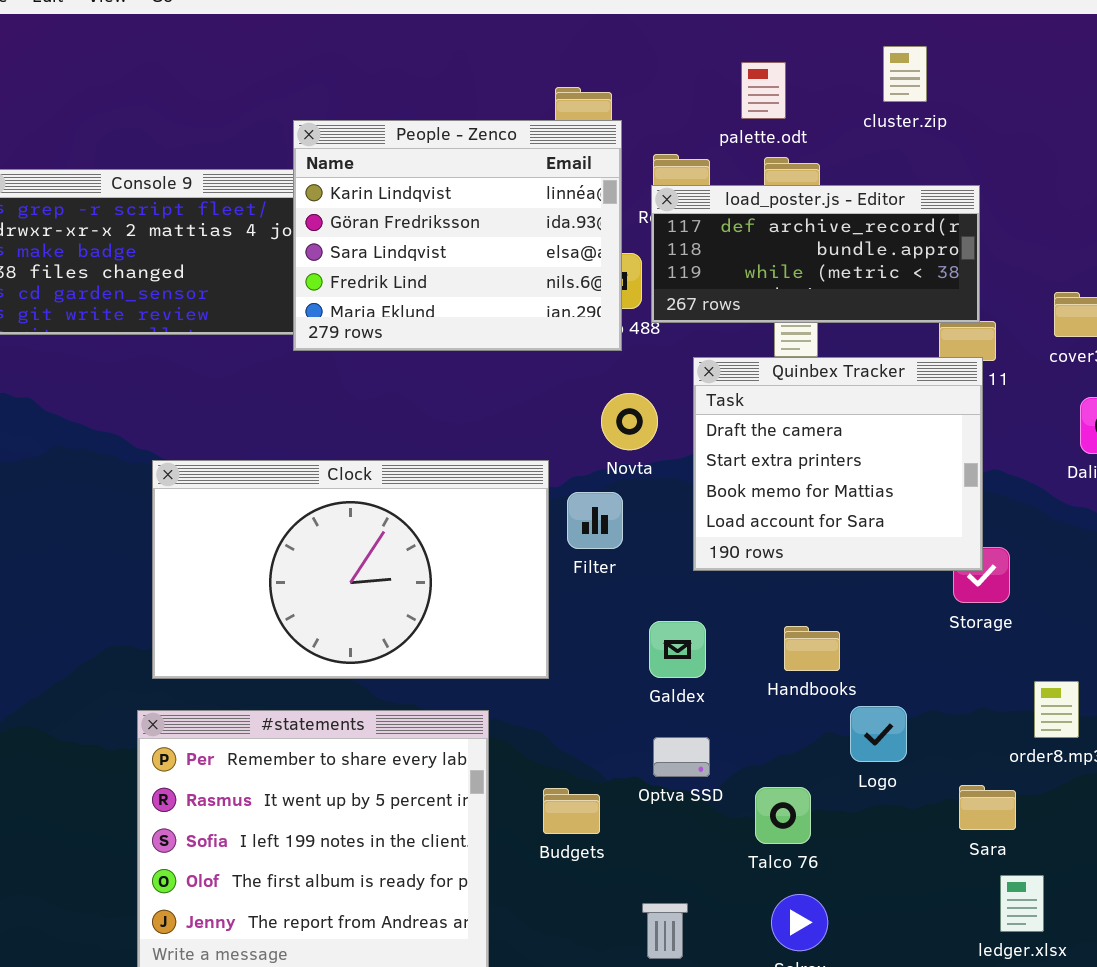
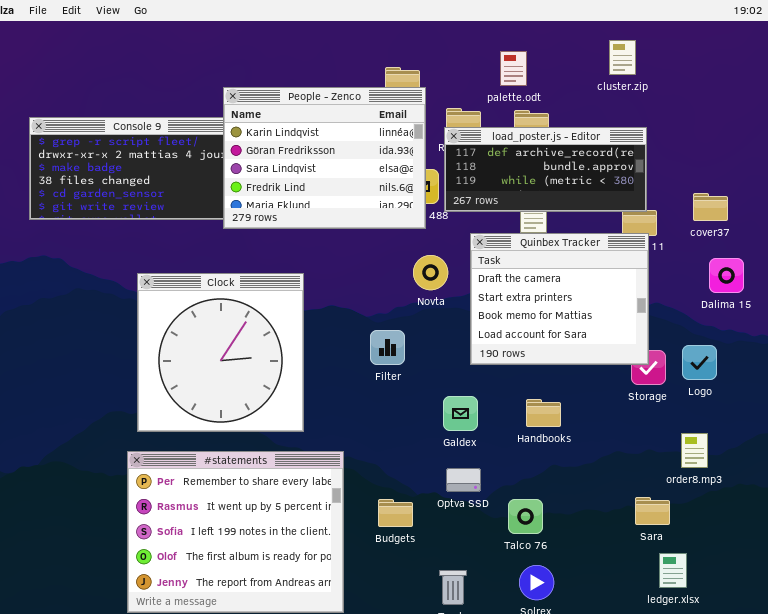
cluster.zip: [883,46,927,102] -> [609,40,636,75], moved
Clock: [152,460,549,679] -> [137,273,304,432], resized
Filter: [567,492,623,549] -> [370,330,405,365], moved
Logo: [850,706,907,762] -> [682,345,717,380], moved

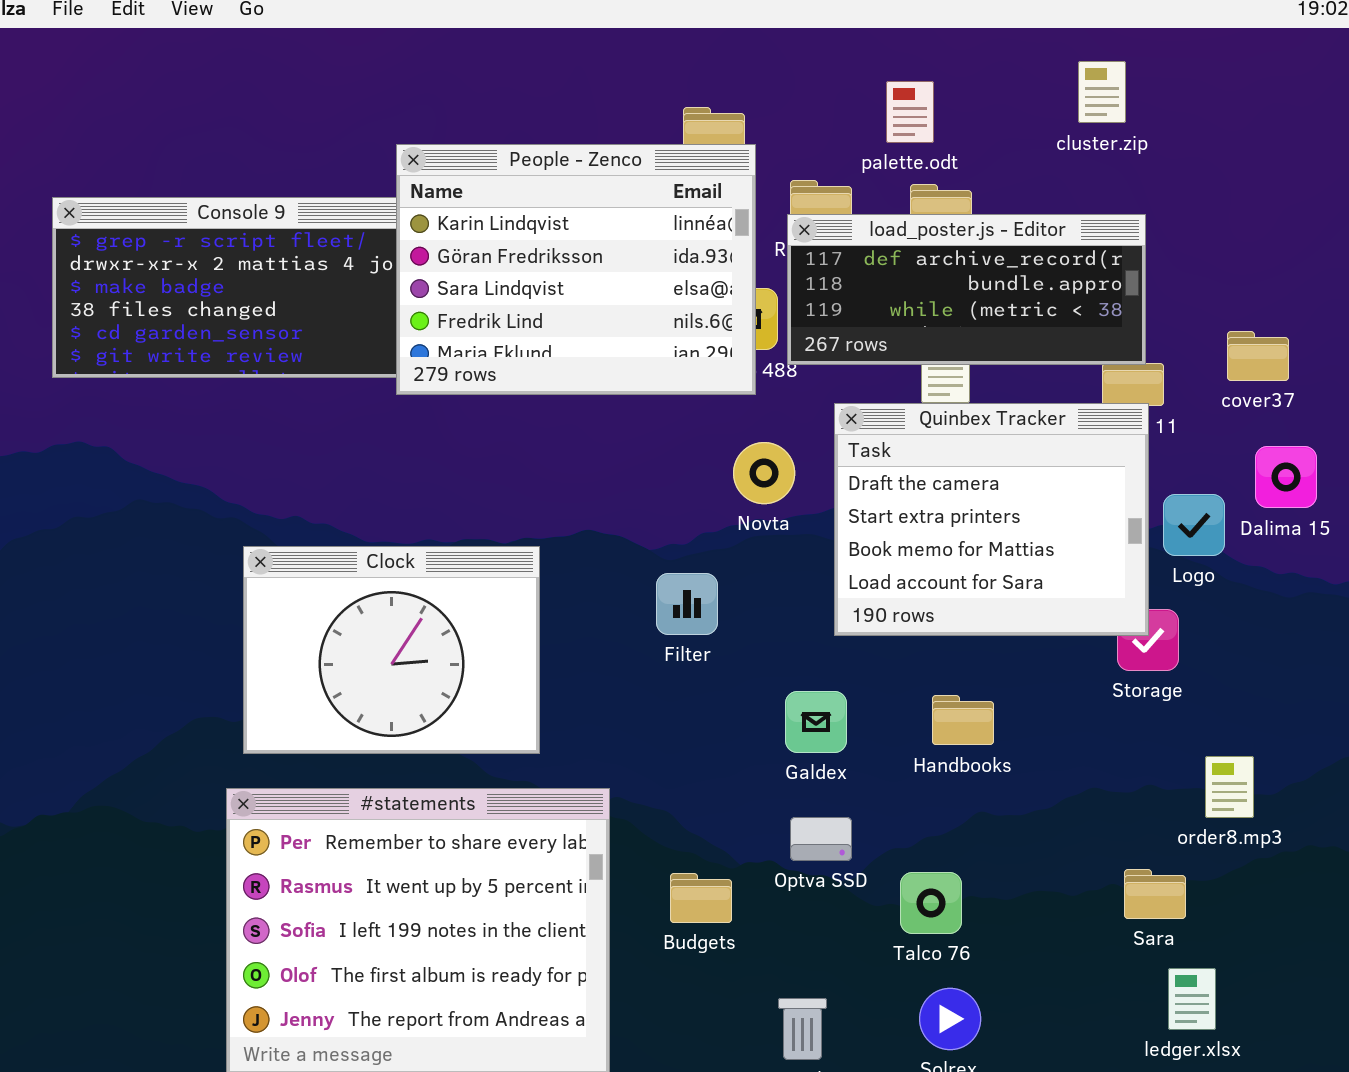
Clock: [137,273,304,432] -> [243,546,540,754], resized
Logo: [682,345,717,380] -> [1163,494,1225,556], moved

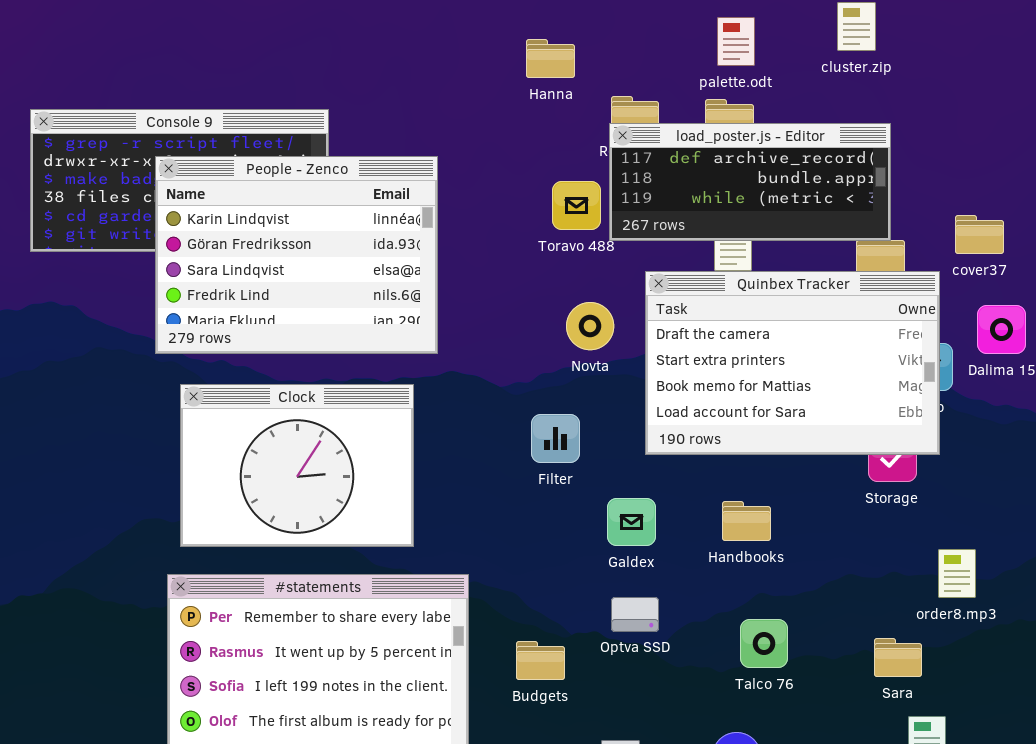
palette.odt: [886,81,934,143] -> [717,17,755,66], moved
People - Zenco: [396,144,756,395] -> [155,156,438,354], moved
Quinbex Tracker: [834,403,1149,636] -> [645,271,940,455], resized
Filter: [656,573,718,635] -> [531,414,580,463], moved
Talco 76: [900,872,962,934] -> [740,619,788,668], moved

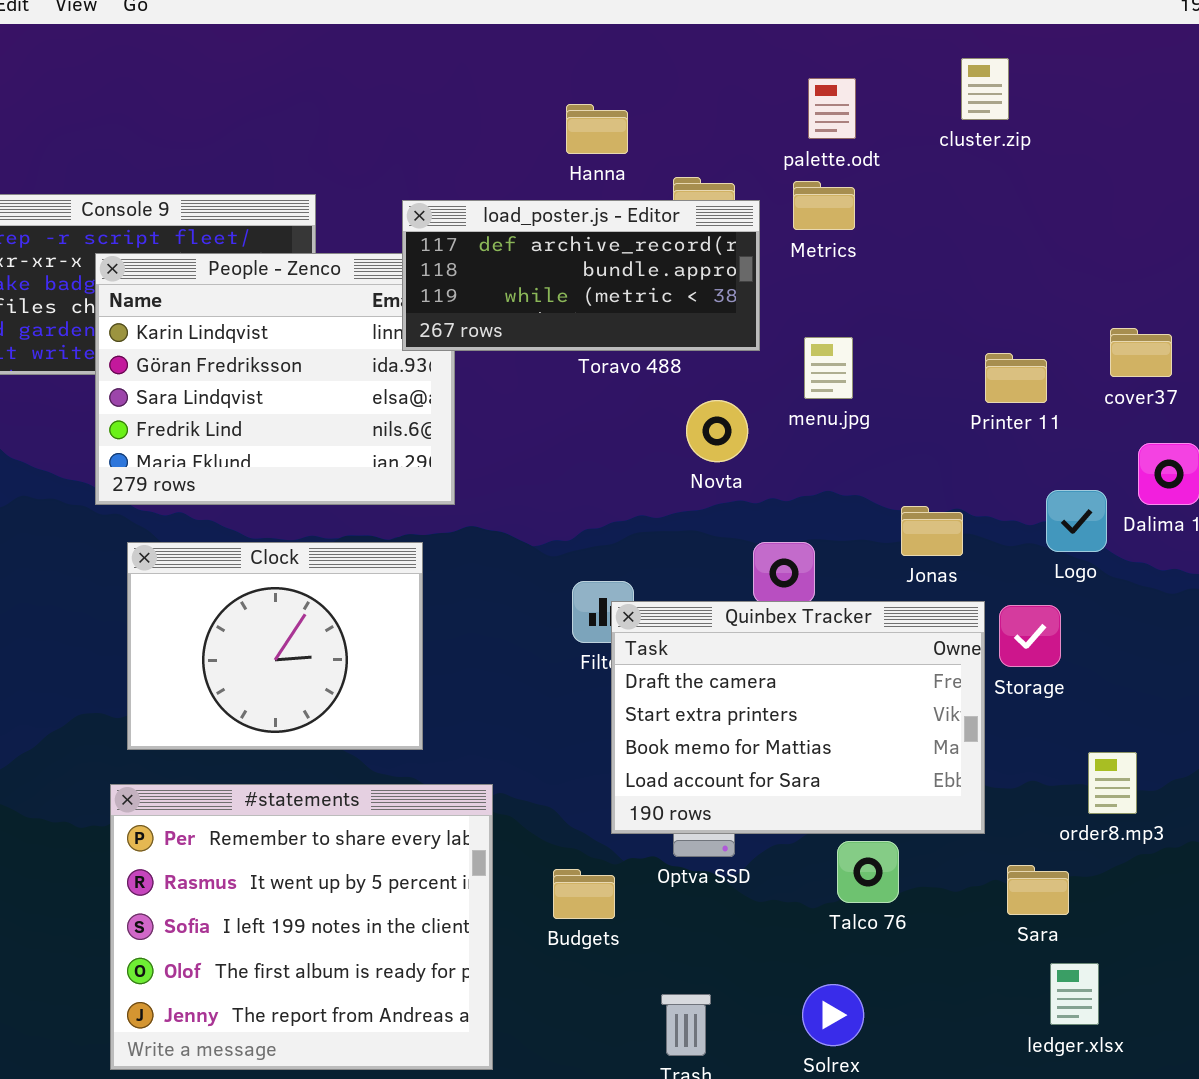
load_poster.js - Editor: [609,123,891,241] -> [402,200,760,351], moved
Quinbex Tracker: [645,271,940,455] -> [611,601,985,834], moved
Novta: [566,302,614,350] -> [686,400,748,462], moved

